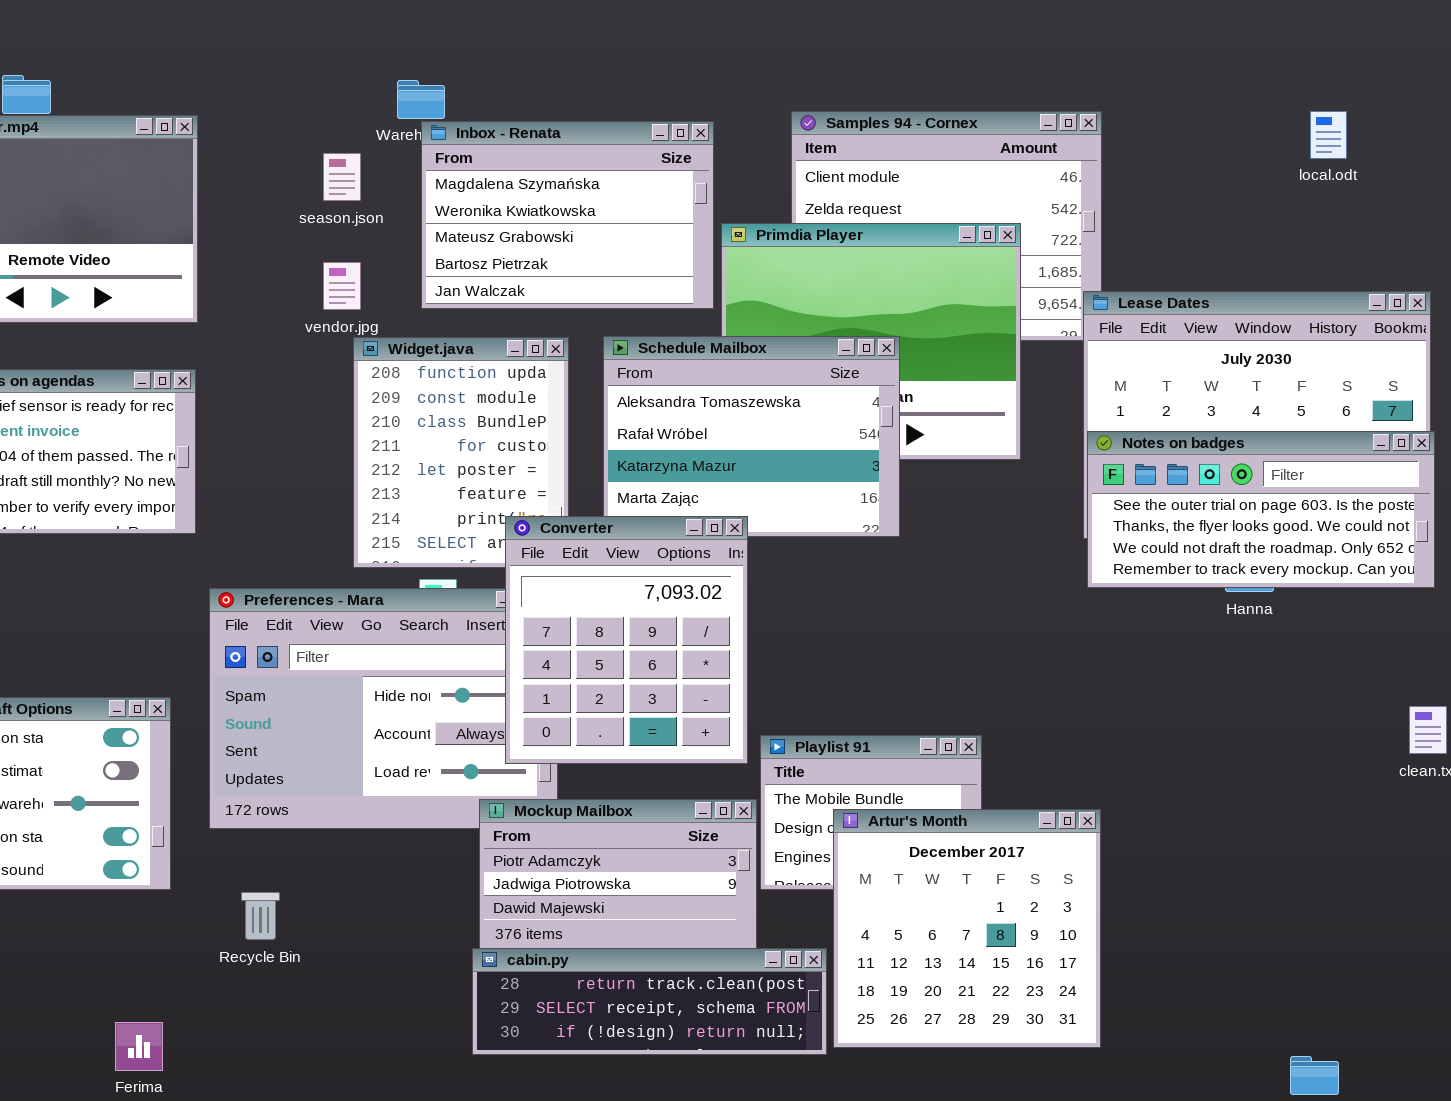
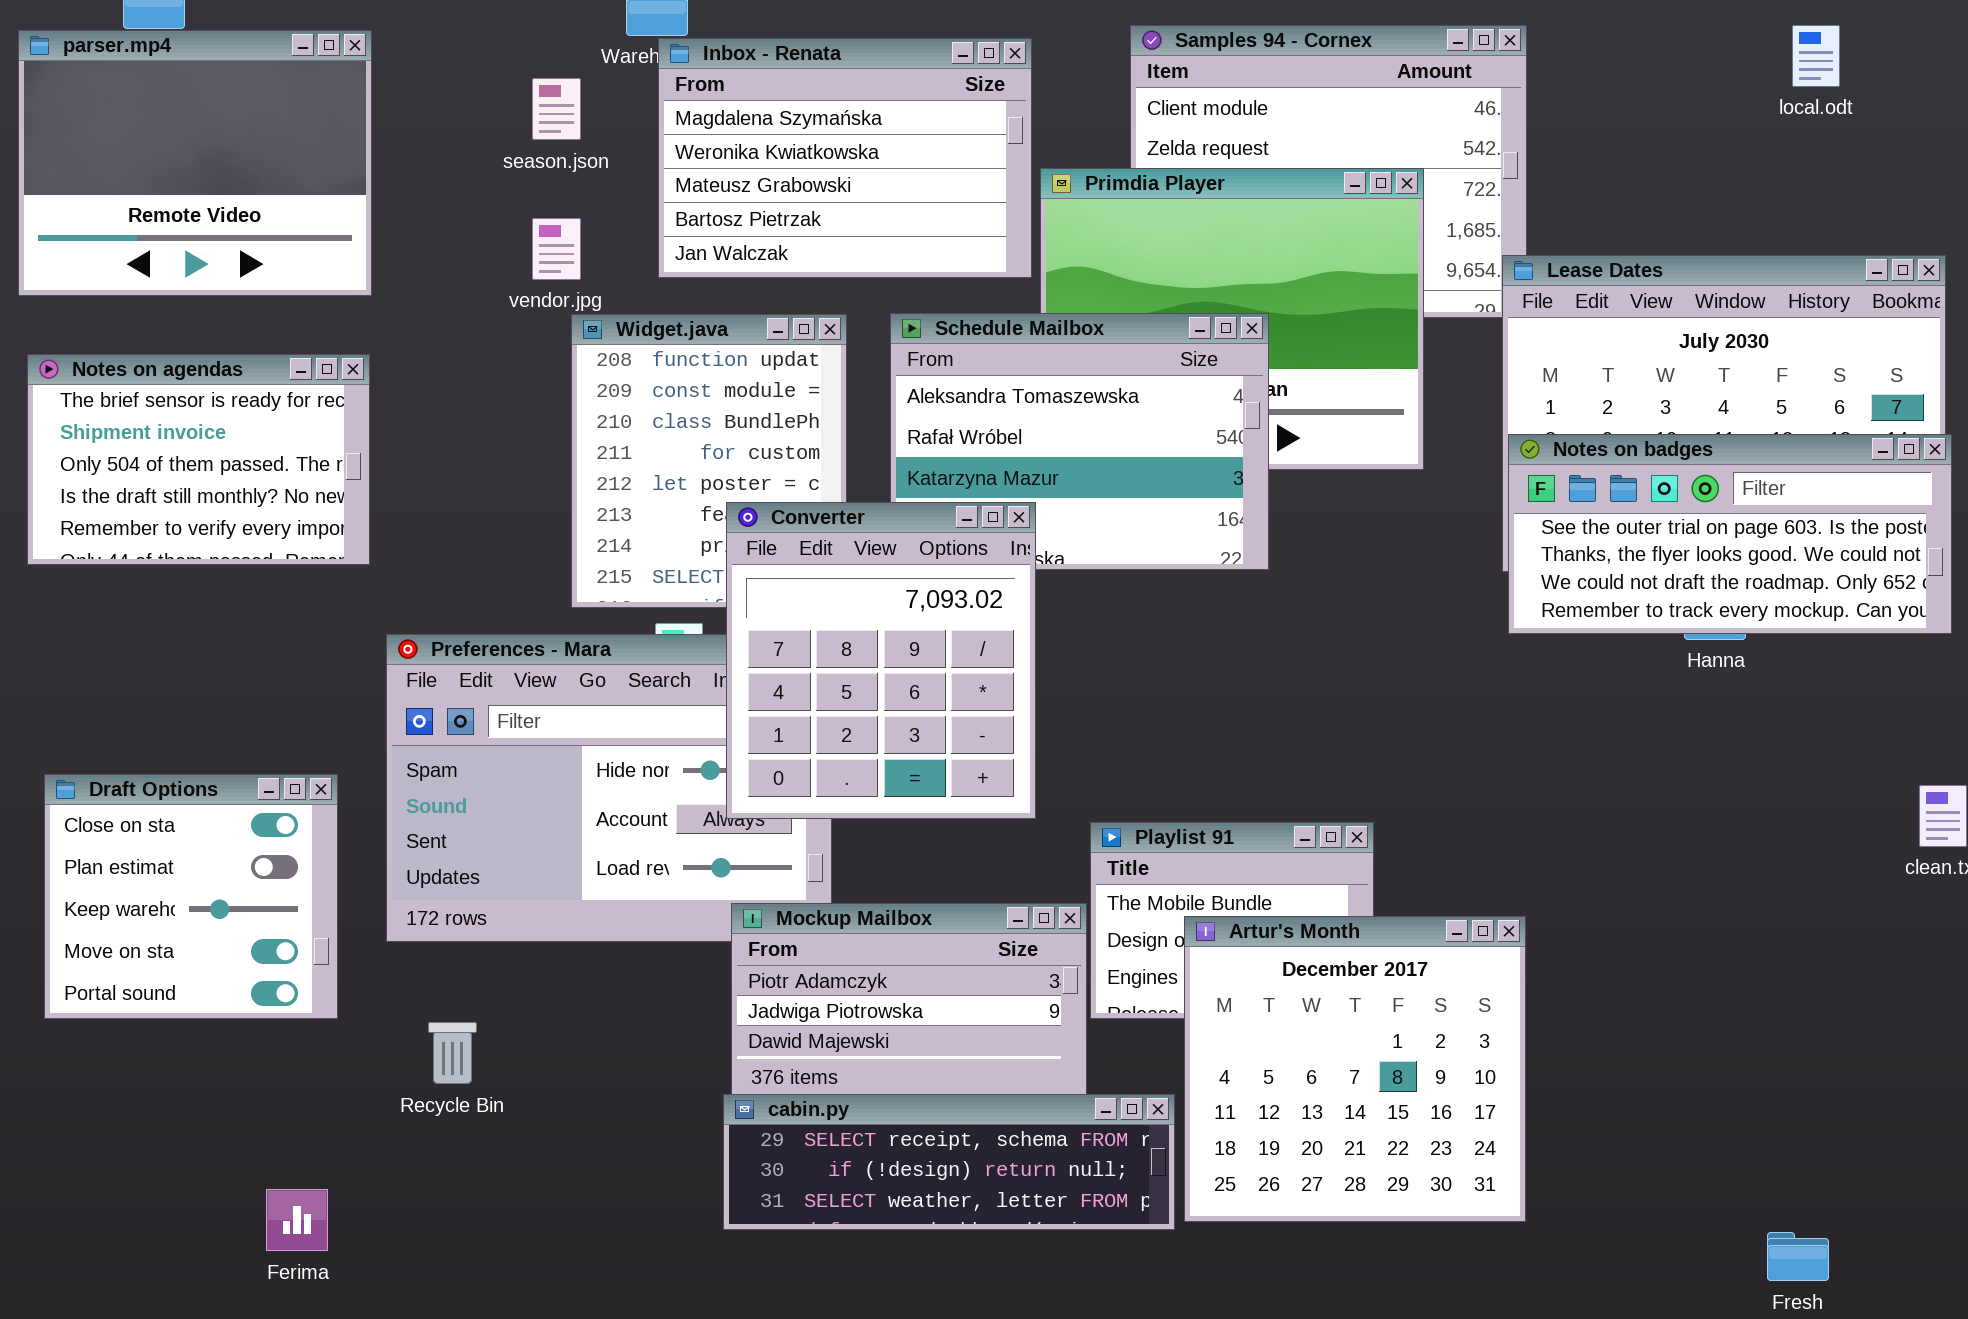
Converter: [505,516,748,764] -> [726,502,1036,819], moved
cabin.py: [472,948,827,1055] -> [723,1094,1175,1230], scrolled down 1 row

